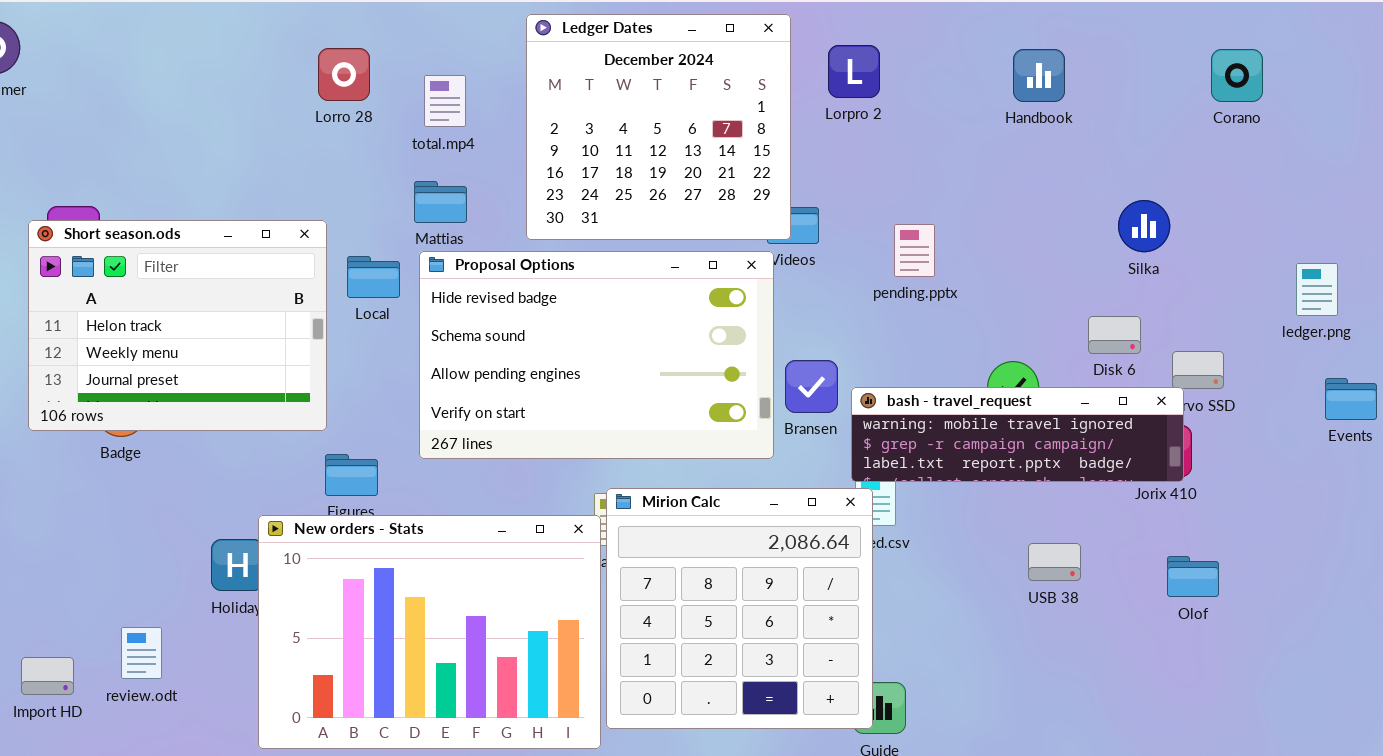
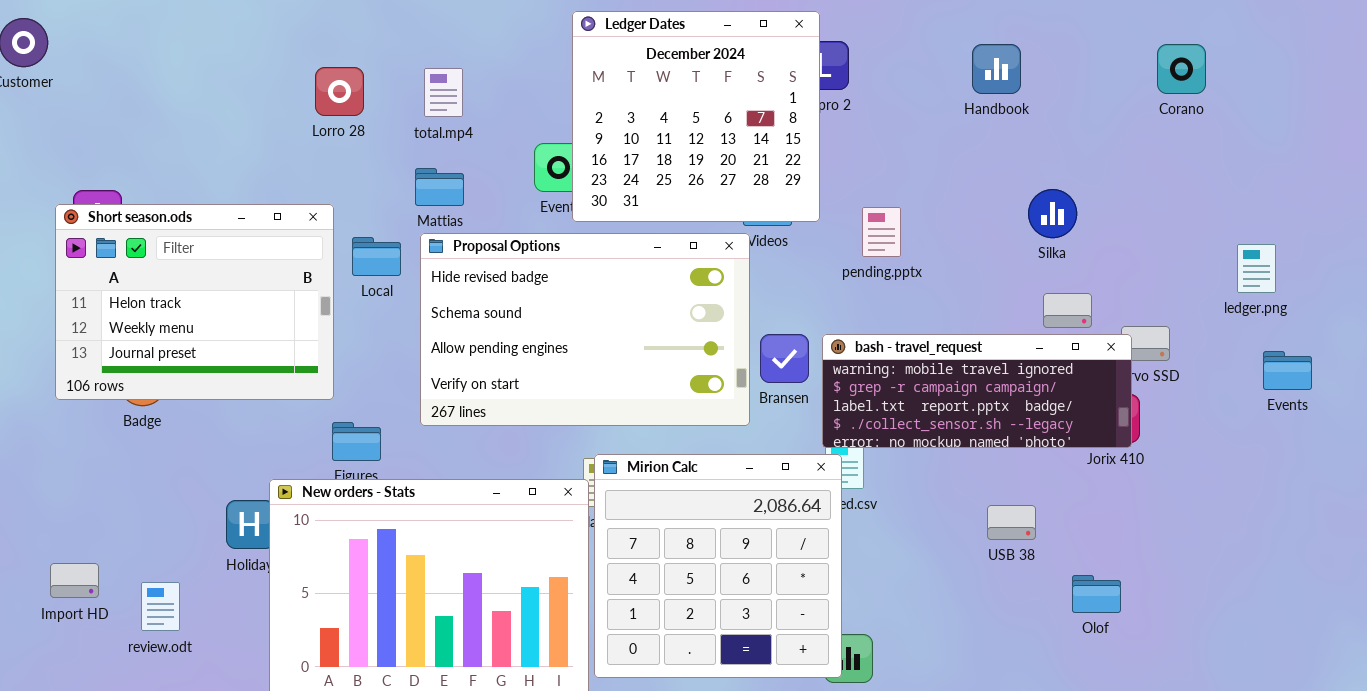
Ledger Dates: [526,14,791,240] -> [572,11,820,222], moved
Lorro 28: [318,48,370,101] -> [315,67,364,116], moved
Silka: [1118,200,1170,252] -> [1028,189,1077,238], moved
bash - travel_request: [851,387,1184,482] -> [822,334,1132,448], resized
Olof: [1167,556,1219,597] -> [1072,575,1121,613], moved
Import HD: [21,657,74,695] -> [50,563,99,598], moved

